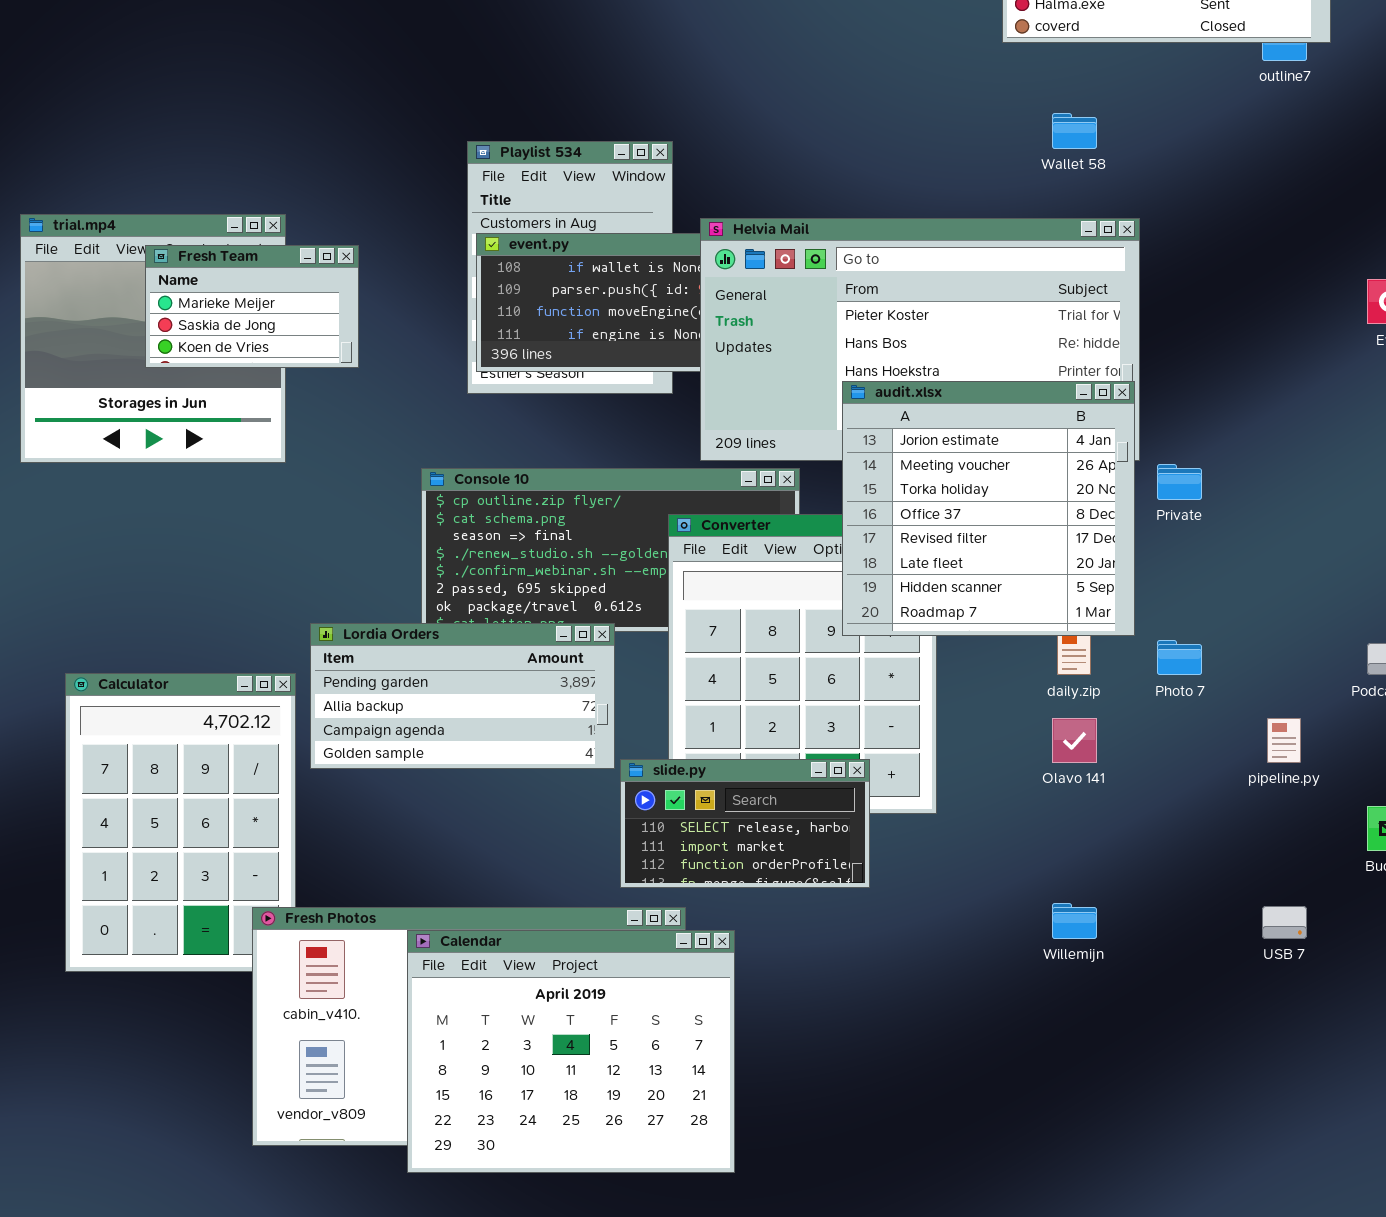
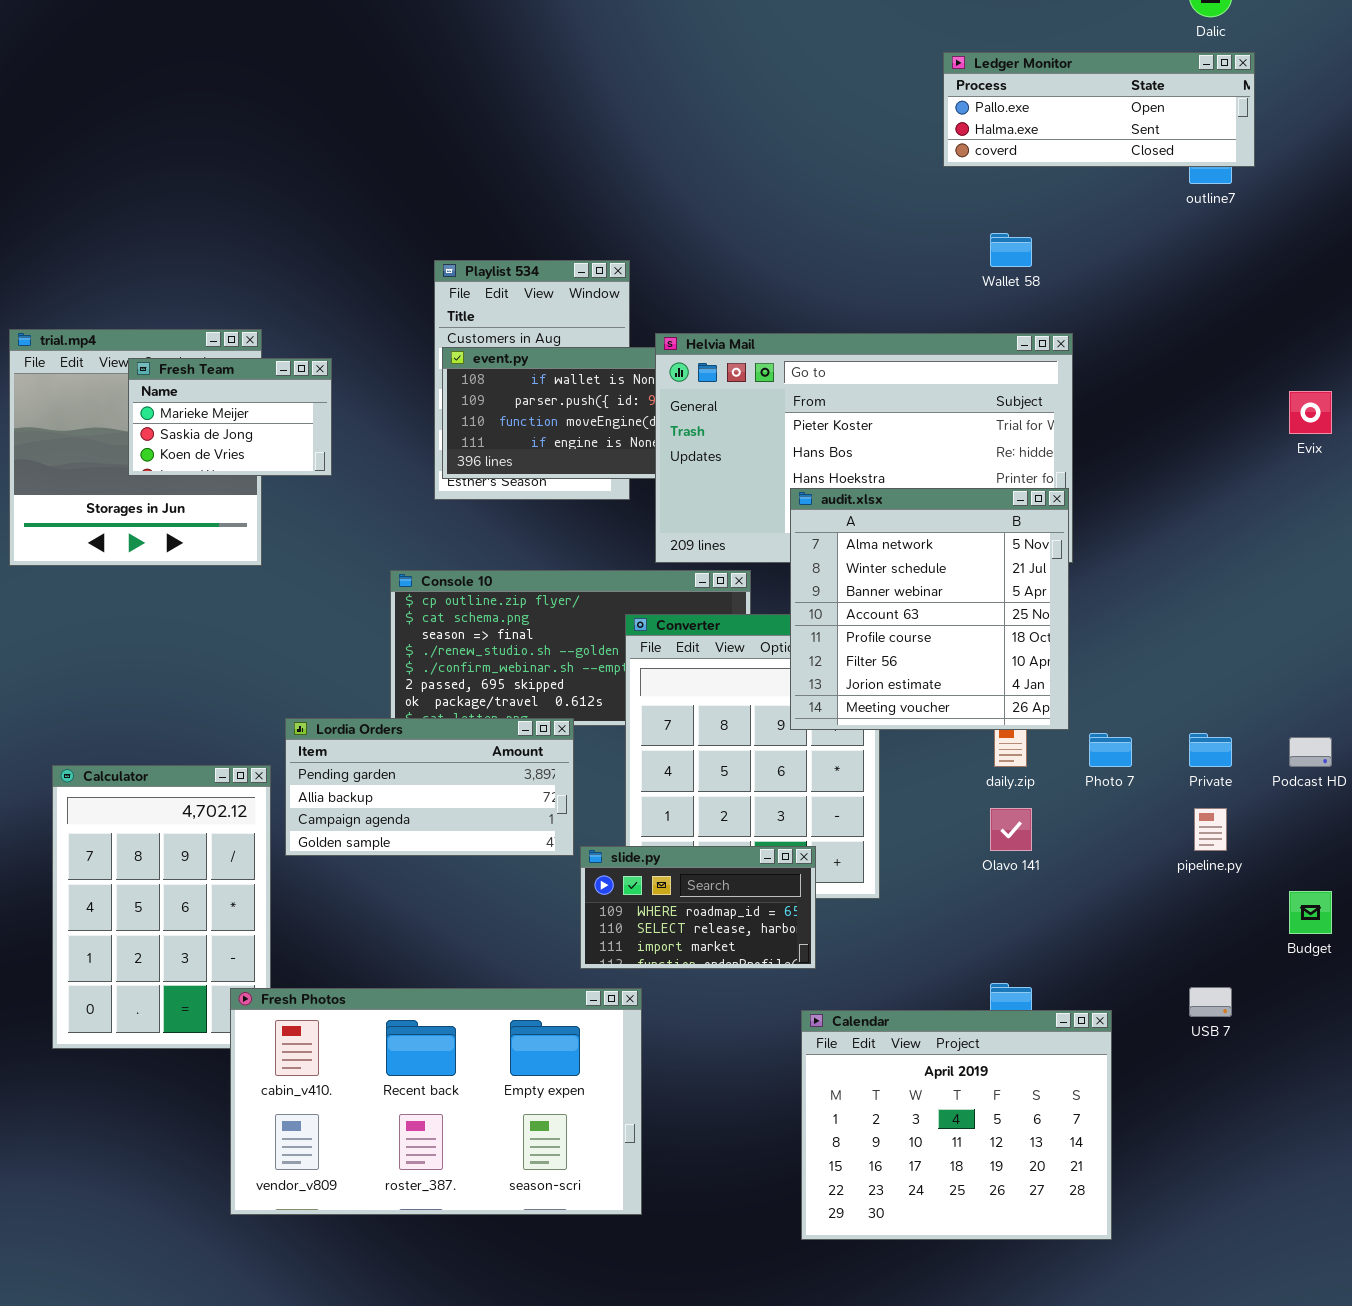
audit.xlsx: [842,381,1135,636] -> [790,488,1069,730], scrolled up 6 rows
Private: [1157,464,1202,500] -> [1189,733,1232,767], moved
slide.py: [620,759,870,888] -> [580,846,816,969], scrolled up 1 row
Calendar: [407,930,735,1173] -> [801,1010,1112,1240], moved

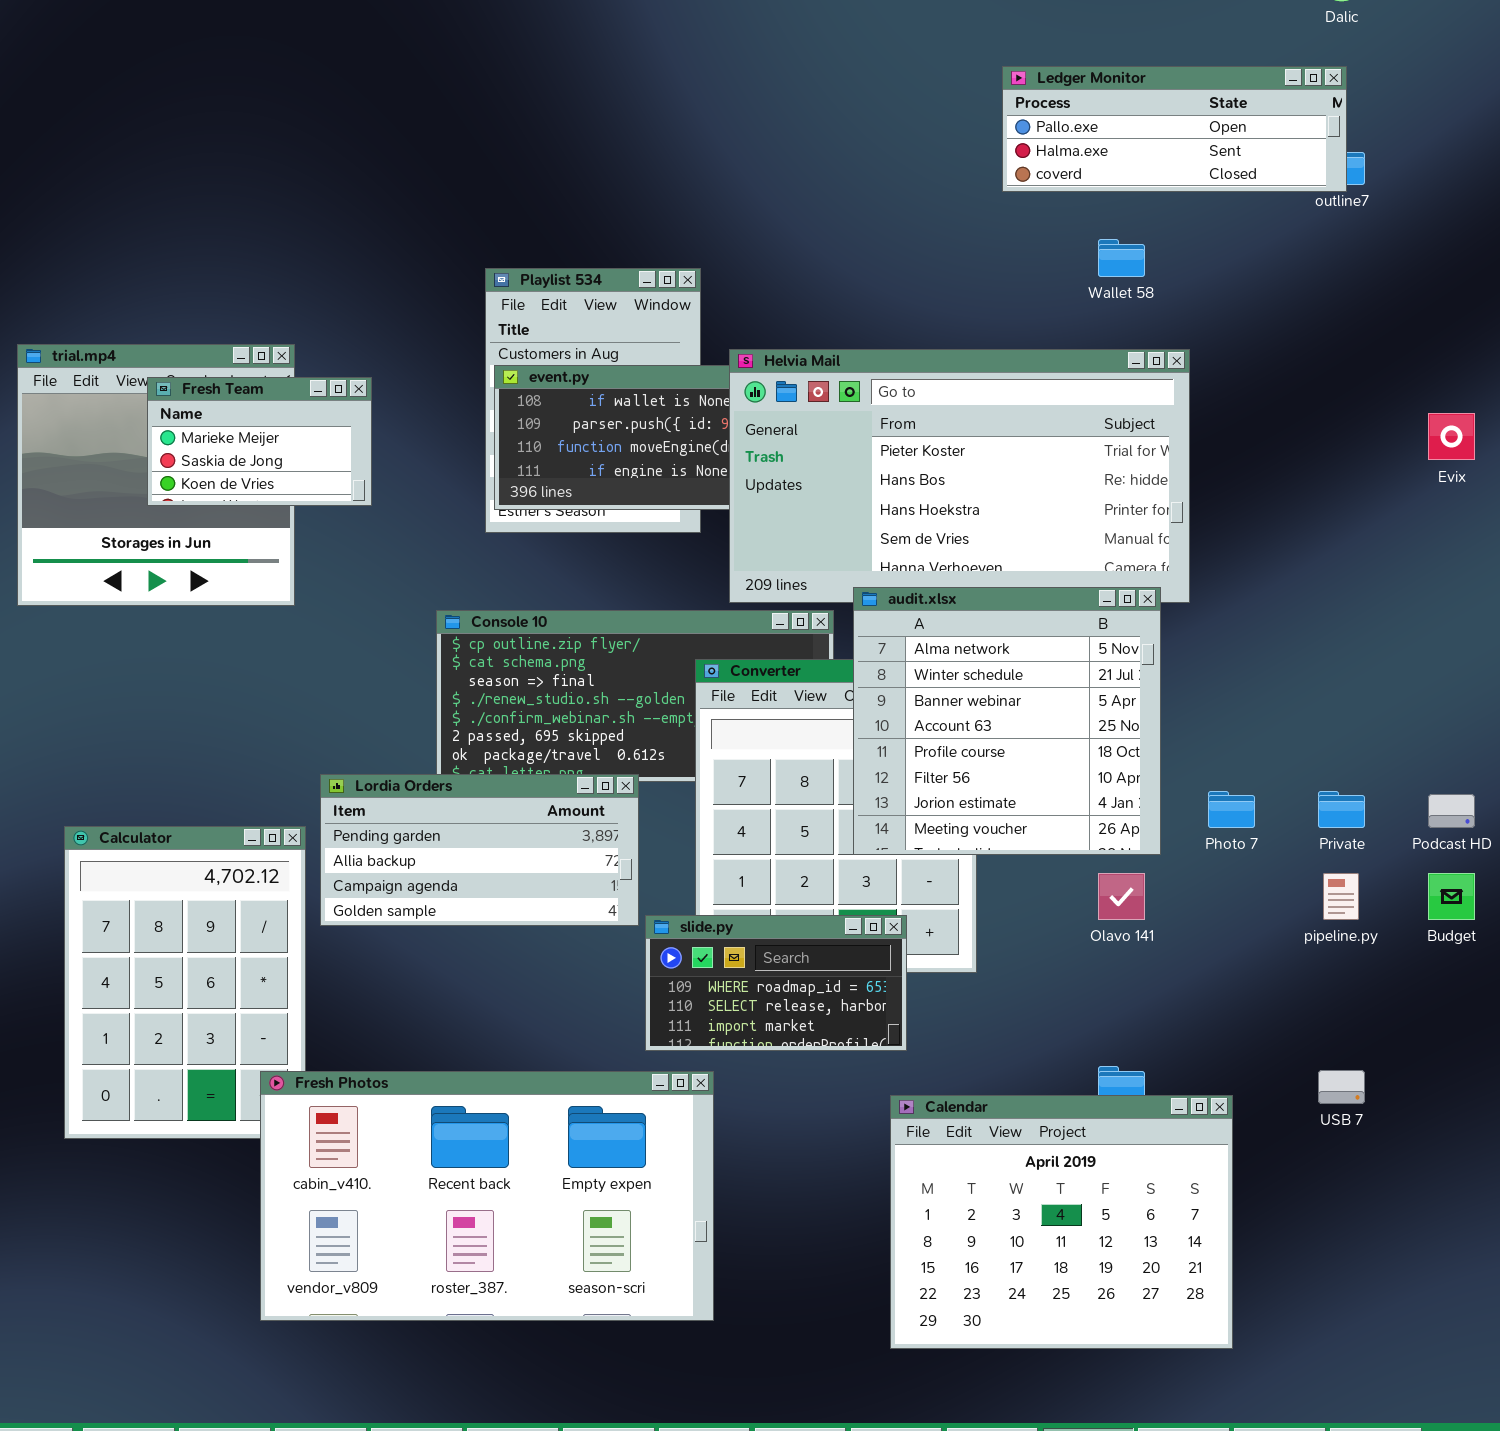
Ledger Monitor: [943,52,1255,167] -> [1002,66,1347,192], moved
audit.xlsx: [790,488,1069,730] -> [853,587,1161,855], moved
Budget: [1289,891,1332,934] -> [1428,873,1475,920], moved

